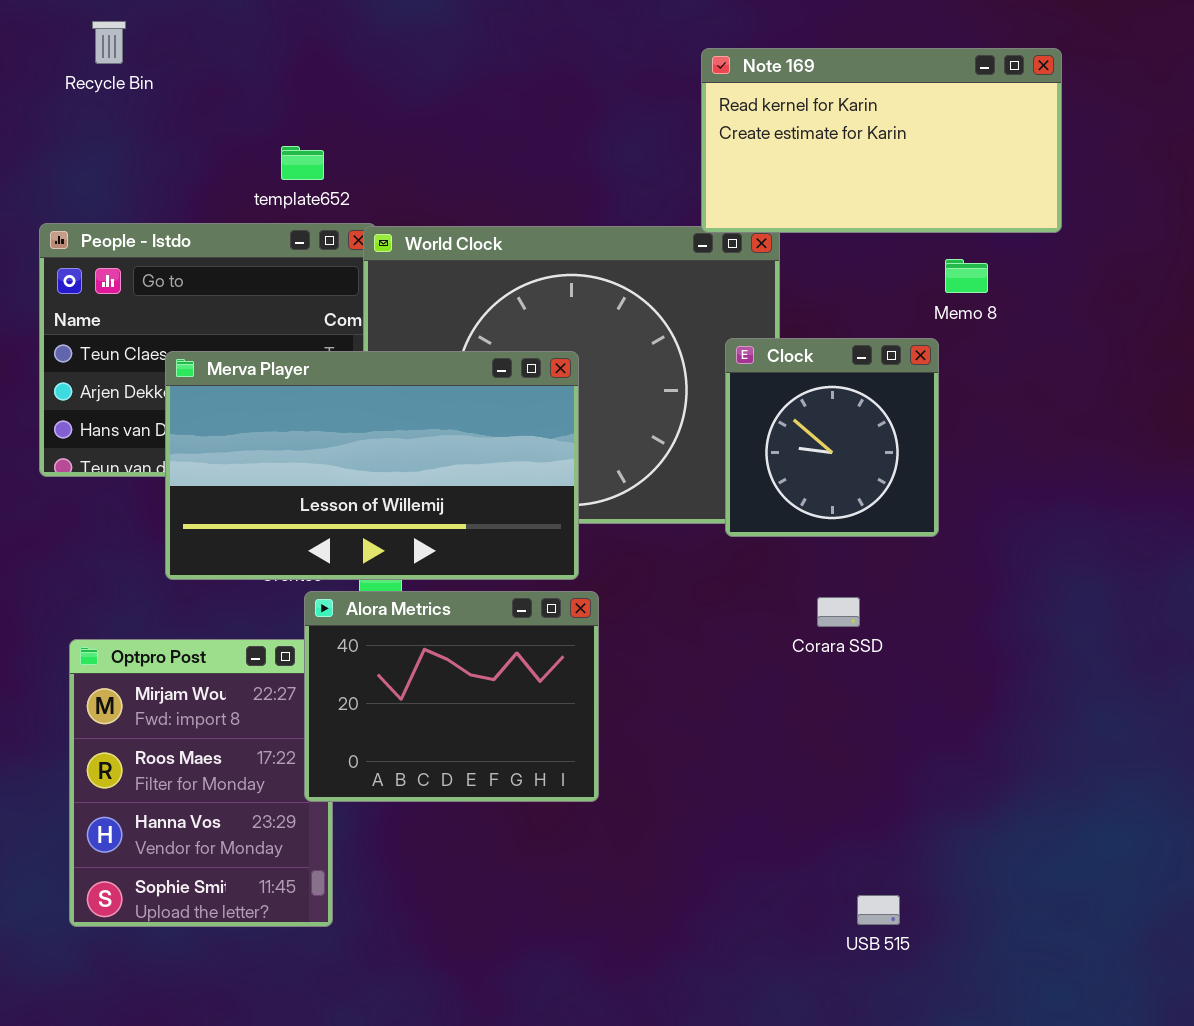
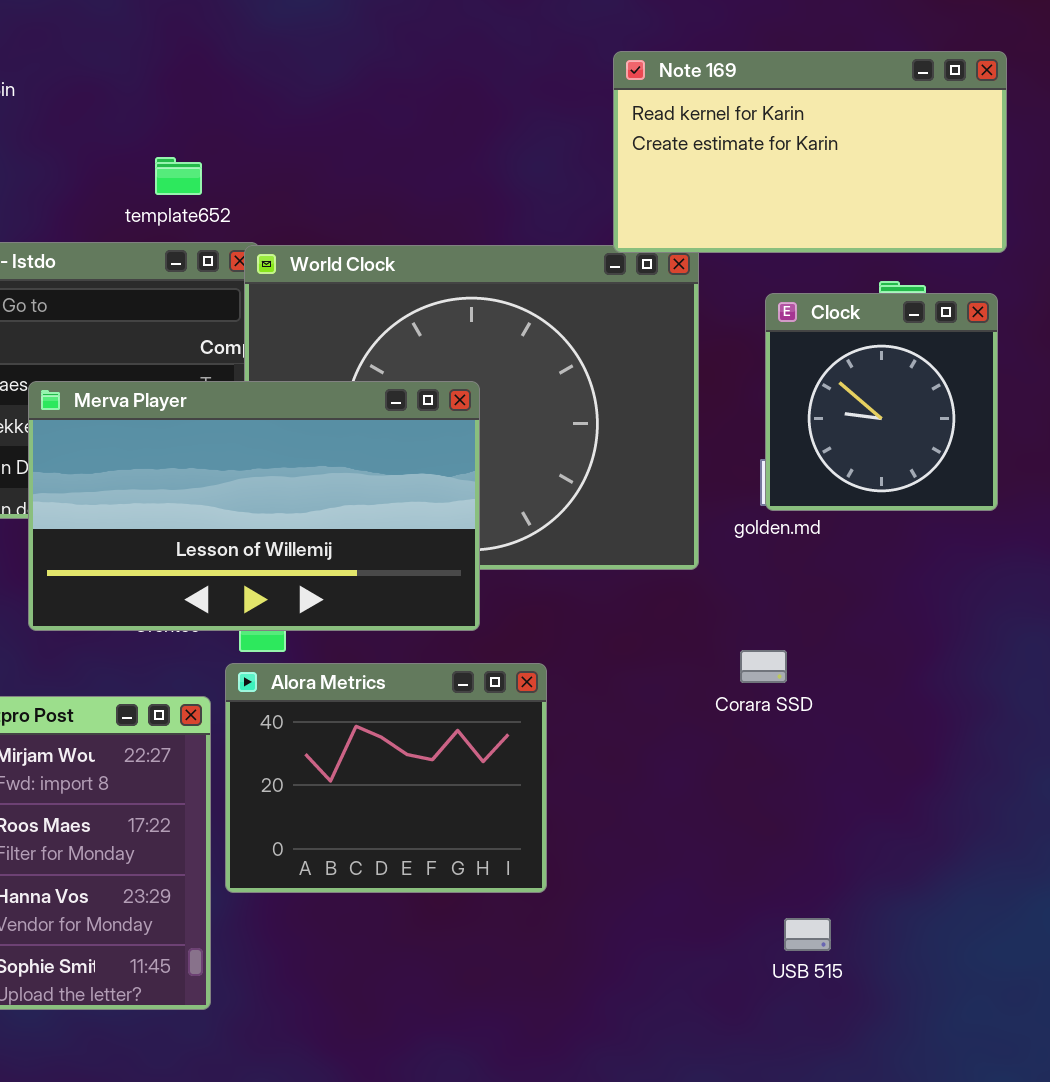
Clock: [725,338,939,537] -> [765,293,998,511], moved
Alora Metrics: [304,591,599,802] -> [225,663,547,893], moved
USB 515: [857,895,900,925] -> [784,918,831,951], moved

